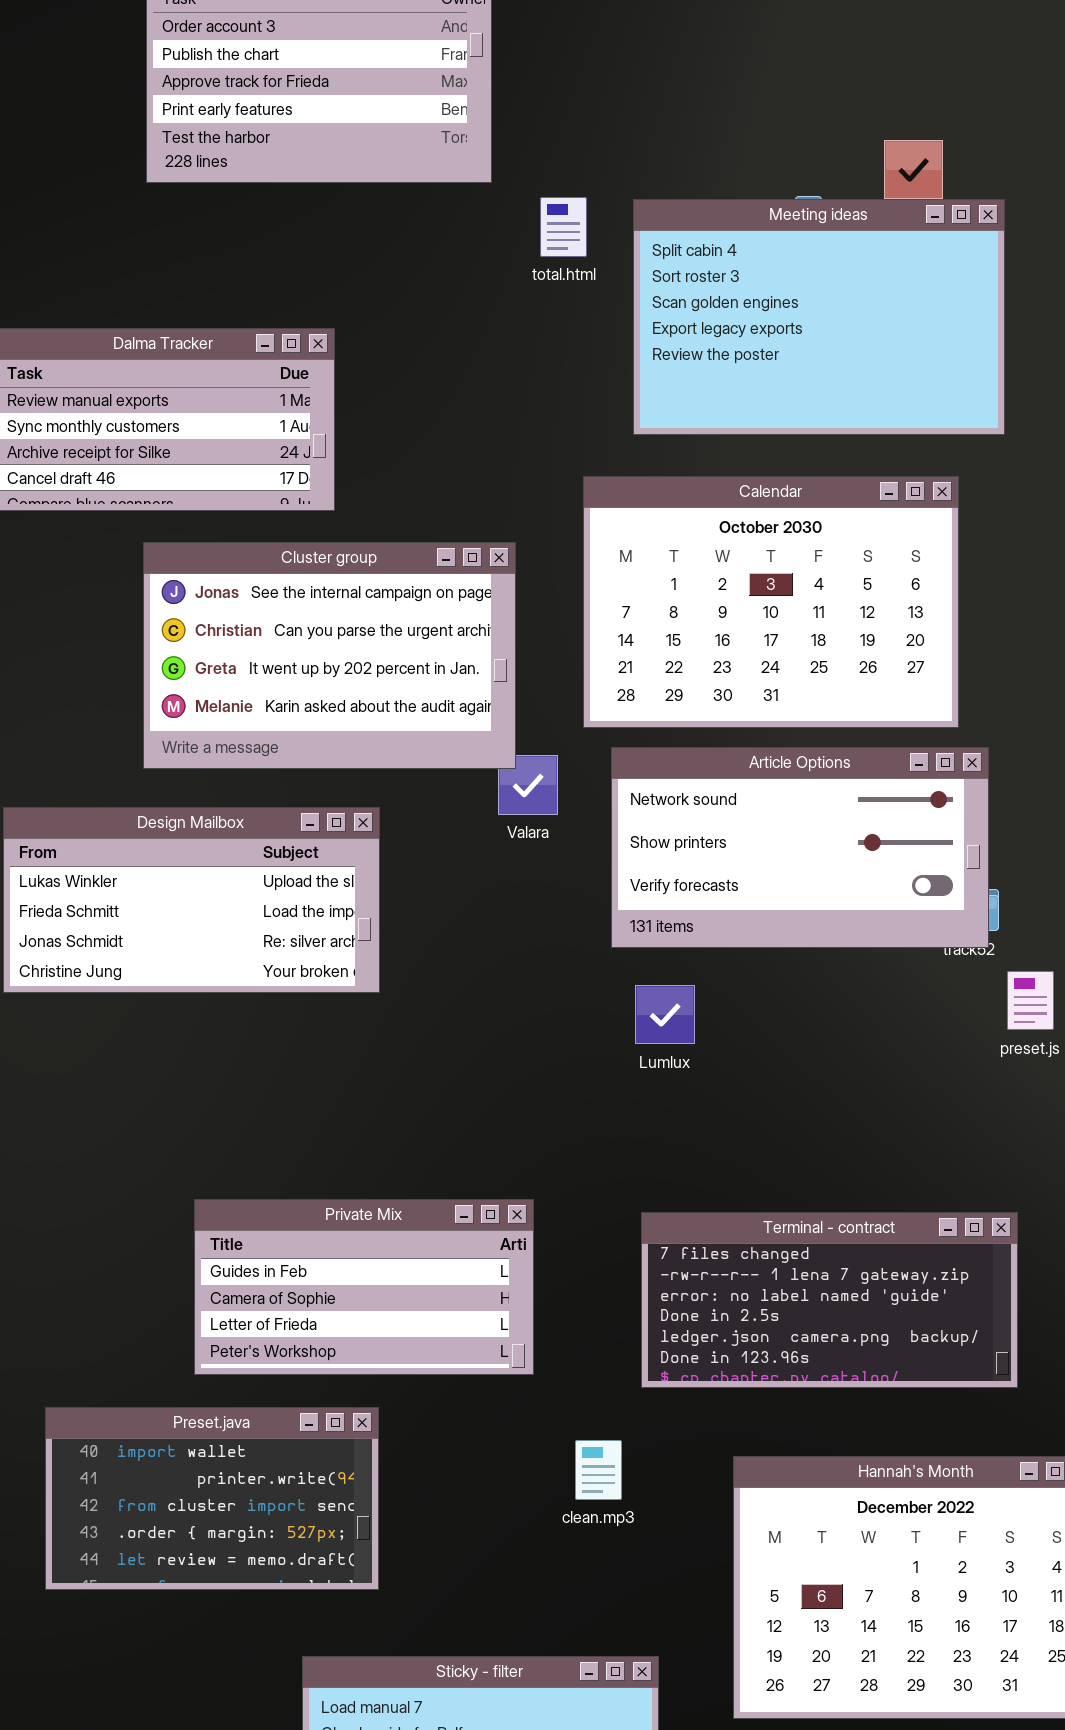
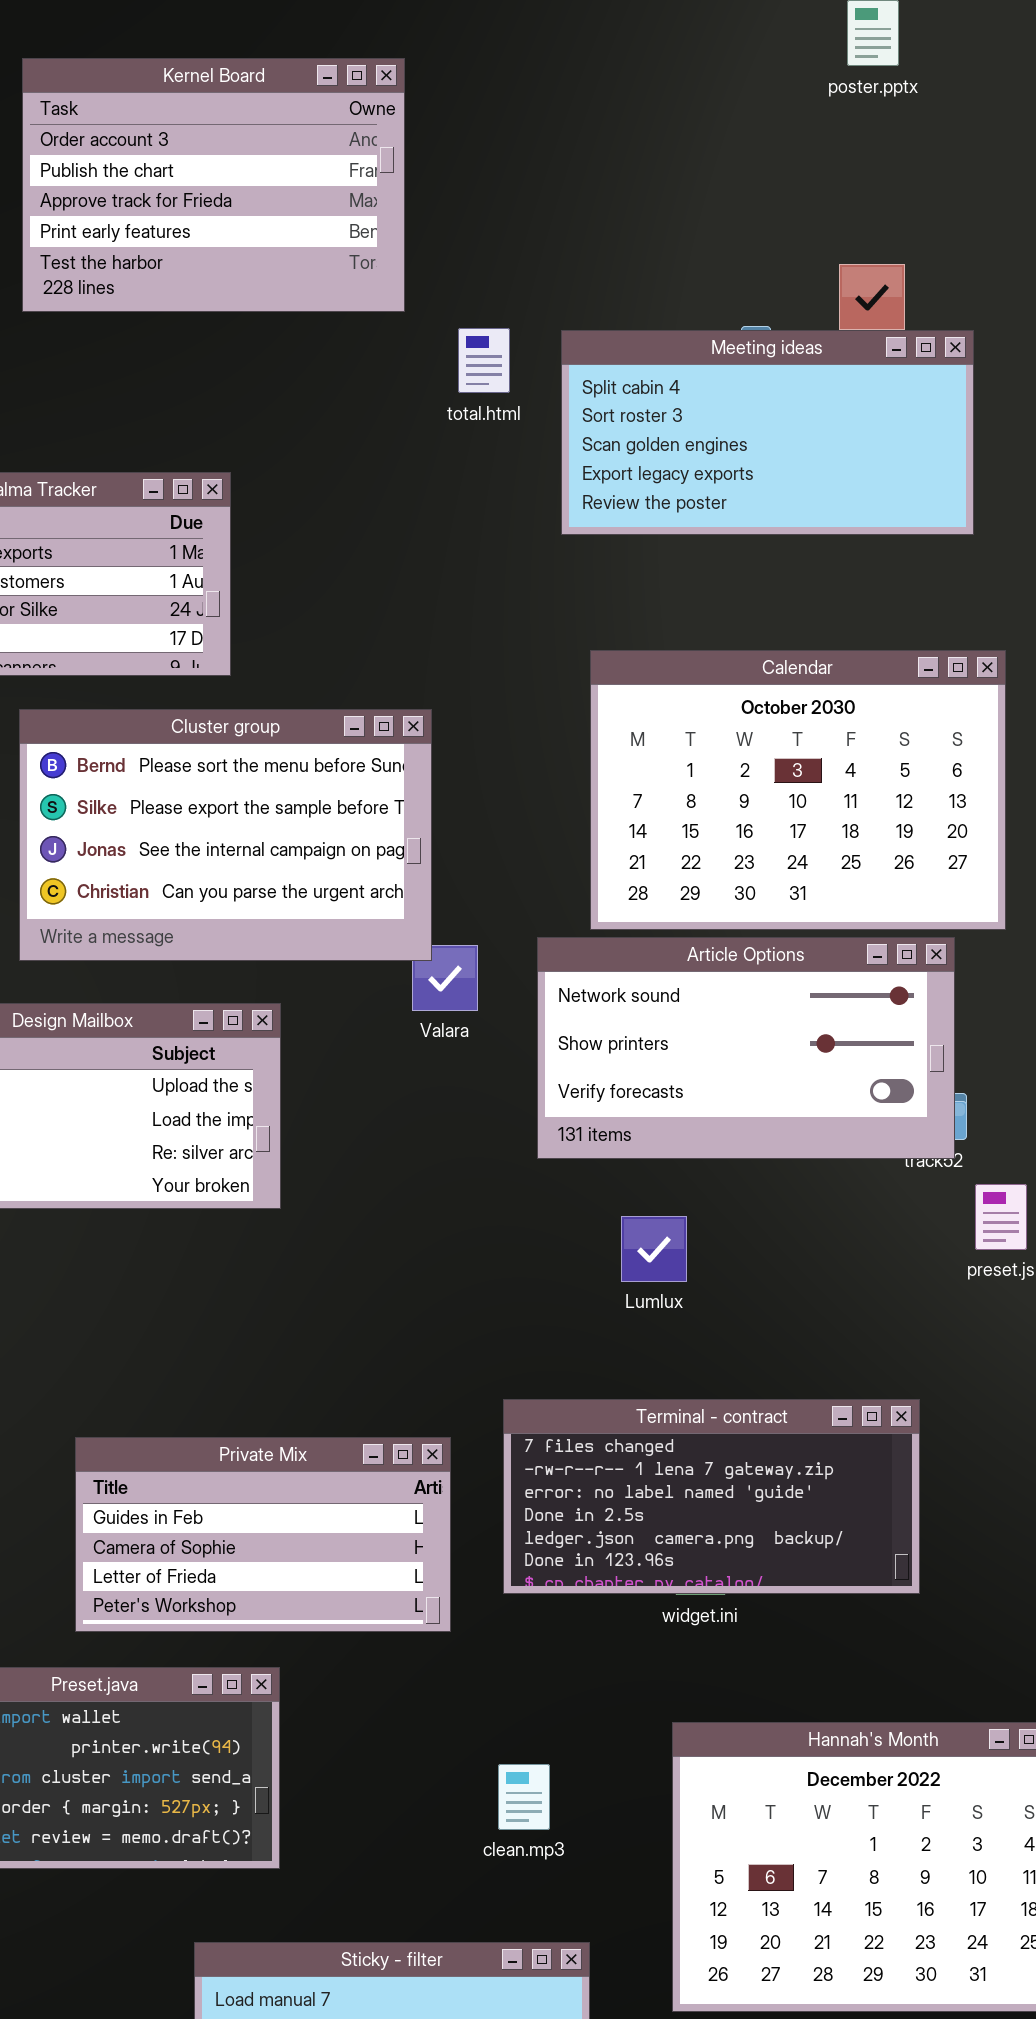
Meeting ideas: [633,199,1005,435] -> [561,330,974,535], resized
Calendar: [583,476,959,728] -> [590,650,1006,930], moved
Cluster group: [143,542,516,769] -> [19,709,432,961], scrolled up 2 rows
Lumlux: [635,985,695,1044] -> [621,1216,687,1282], moved
Terminal - contract: [641,1212,1018,1388] -> [503,1399,920,1594], moved
clean.mp3: [575,1440,622,1500] -> [498,1764,550,1830], moved

